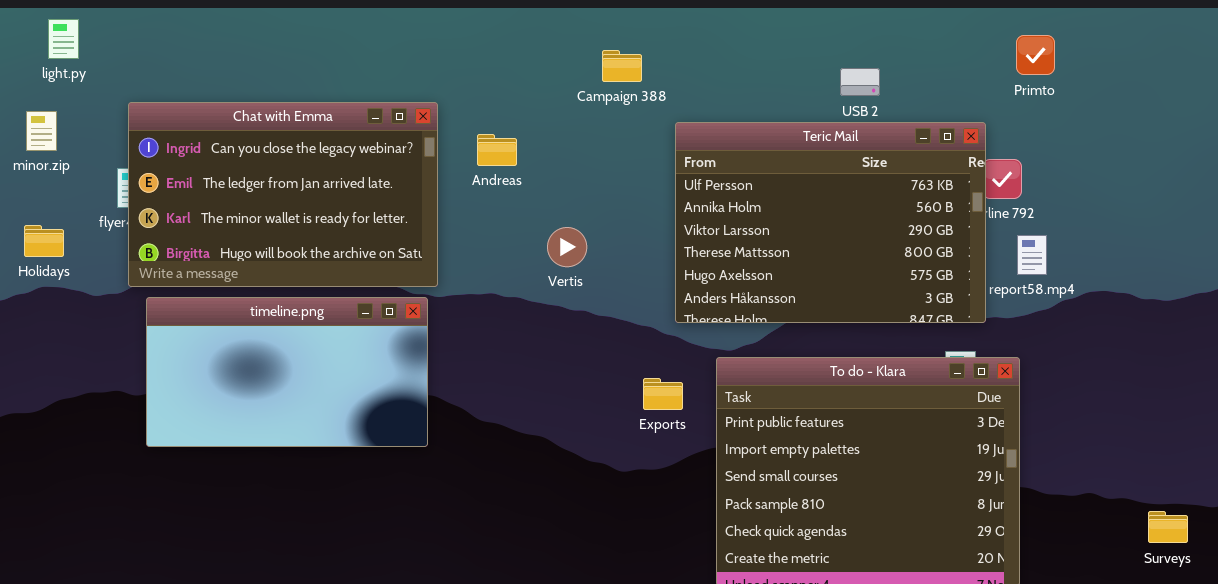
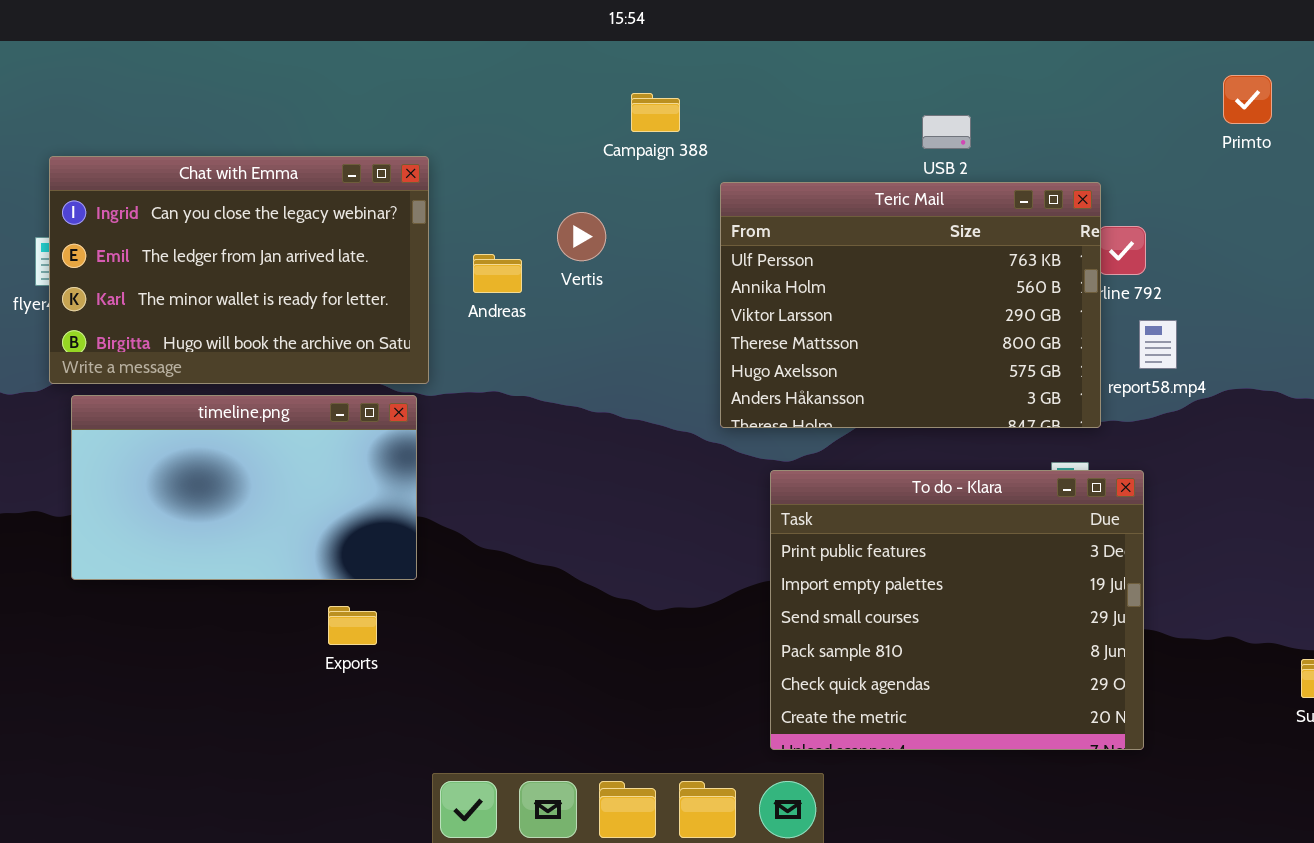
Primto: [1016,35,1055,75] -> [1223,75,1272,124], moved
Andreas: [477,134,517,166] -> [473,254,522,293], moved
Vertis: [547,227,587,267] -> [557,212,606,261], moved
Exports: [643,378,683,410] -> [328,606,377,645], moved

